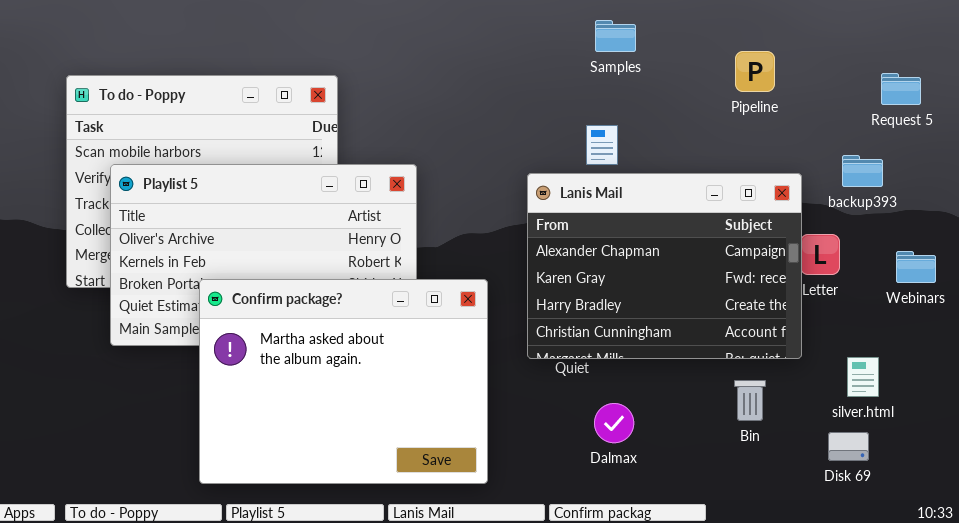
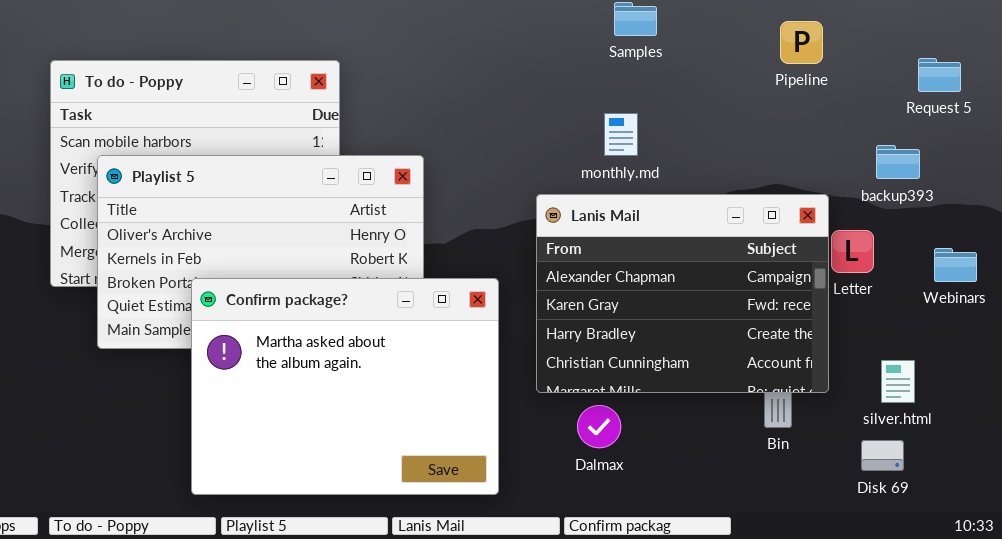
Pipeline: [735,51,775,92] -> [780,21,823,64], moved
Lanis Mail: [527,173,802,359] -> [536,194,829,393], moved
Dalmax: [594,403,634,443] -> [577,405,621,448], moved

